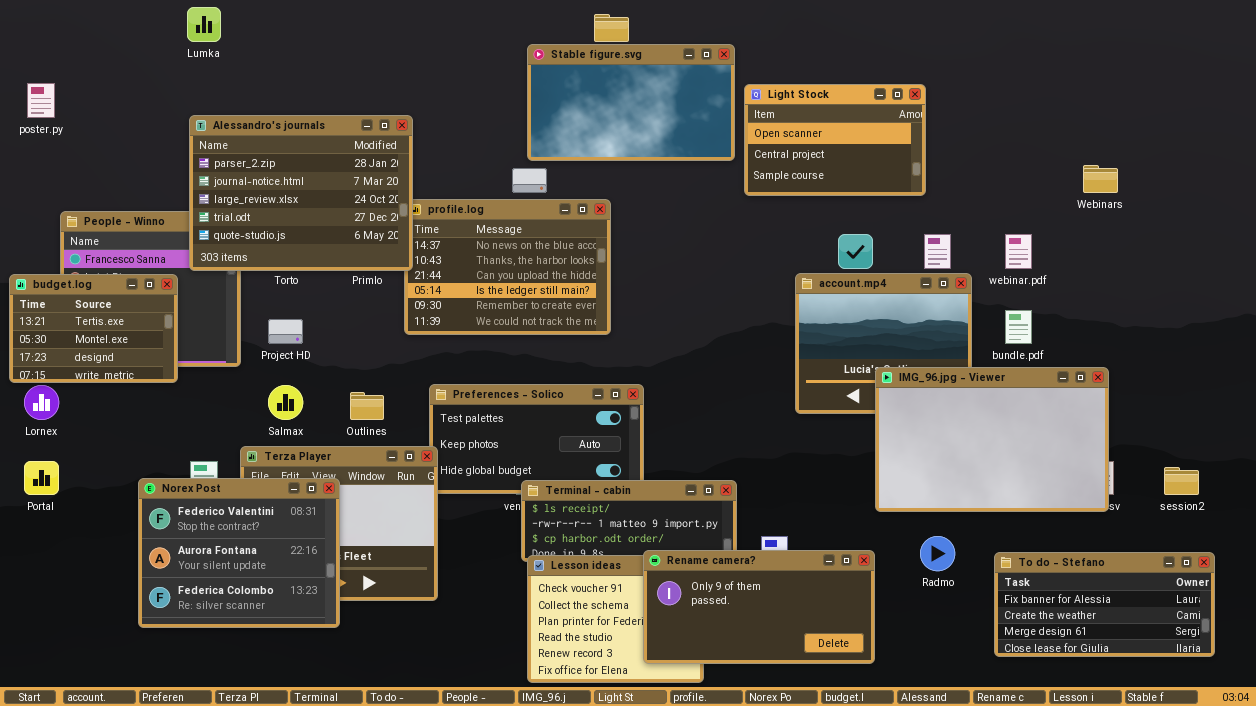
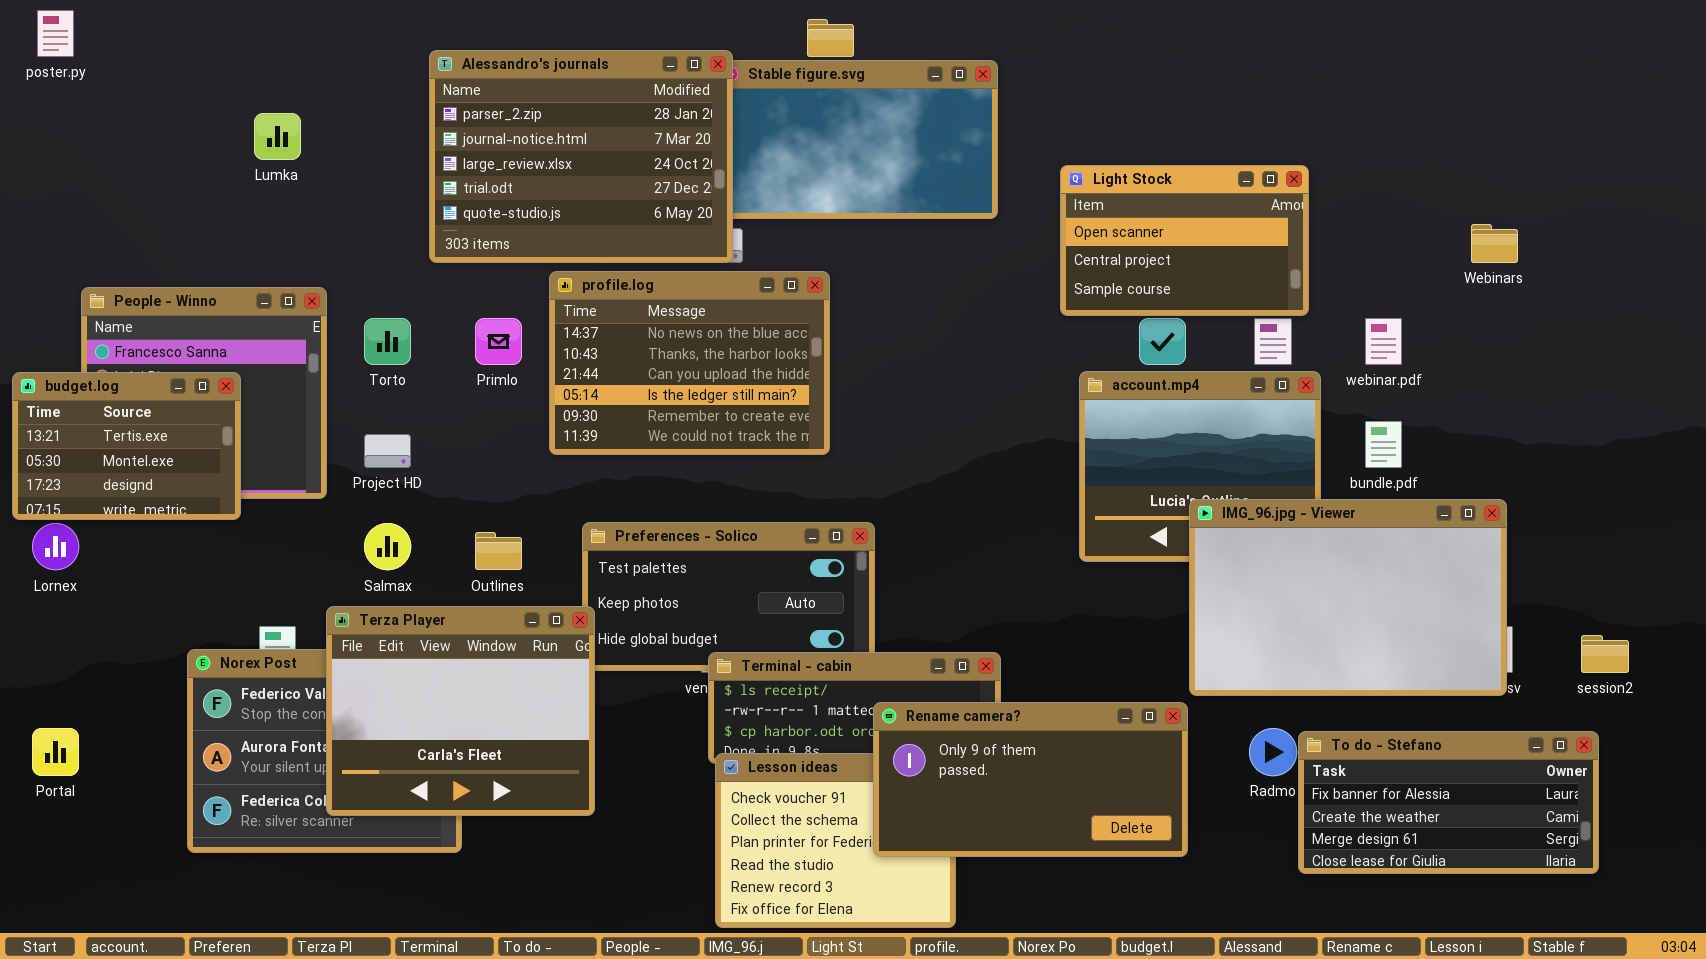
Lumka: [187,7,221,42] -> [254,113,301,160], moved
poster.py: [27,83,55,118] -> [37,10,74,57], moved
Light Stock: [744,84,926,196] -> [1060,165,1309,316], moved
Alessandro's journals: [189,115,413,271] -> [429,50,733,263], moved
Terza Player: [240,446,438,601] -> [326,606,595,816], raised
Portal: [24,461,59,495] -> [32,728,79,776], moved
Rename camera?: [643,550,875,664] -> [873,702,1188,857], moved
To do - Stefano: [994,552,1215,657] -> [1298,731,1599,874], moved

